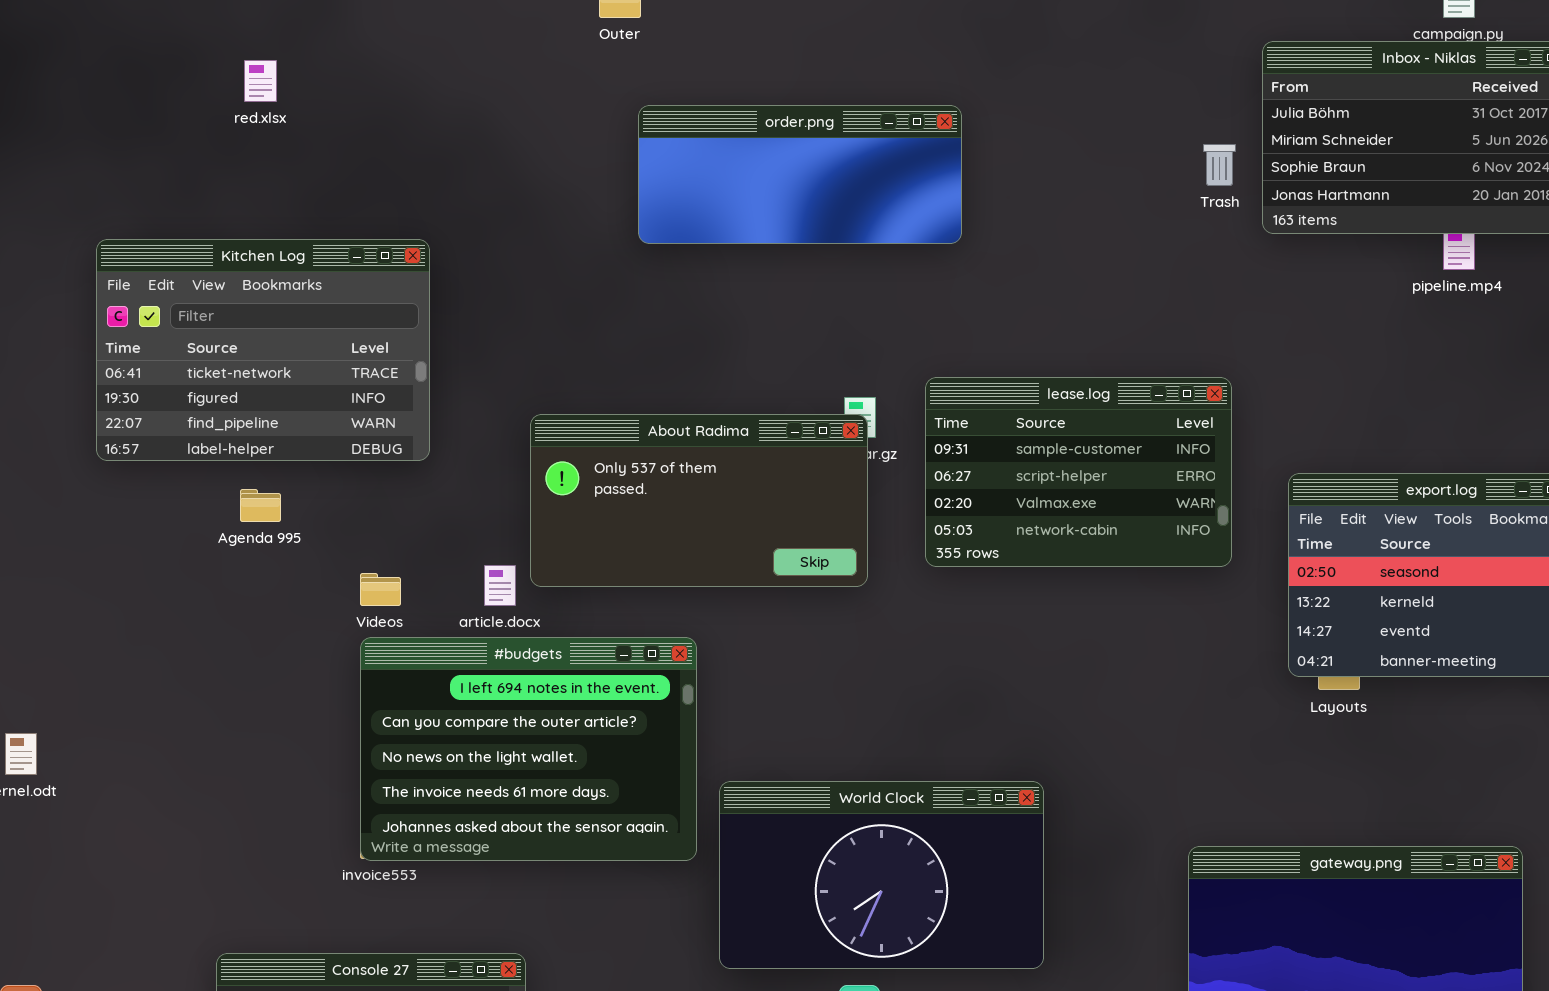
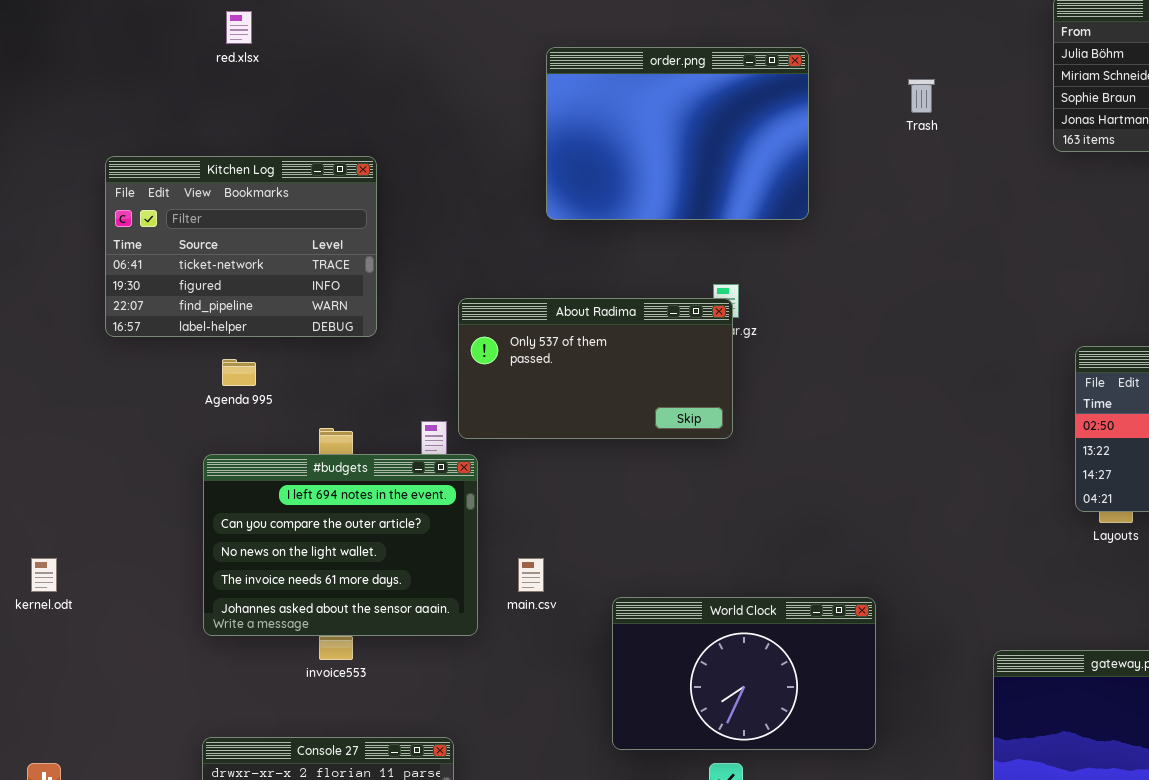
order.png: [638,105,962,244] -> [546,47,809,220], resized
Trash: [1203,144,1236,186] -> [908,79,935,113], moved
lease.log: [925,377,1232,567] -> none, closed
#budgets: [360,637,697,861] -> [203,454,478,636], moved

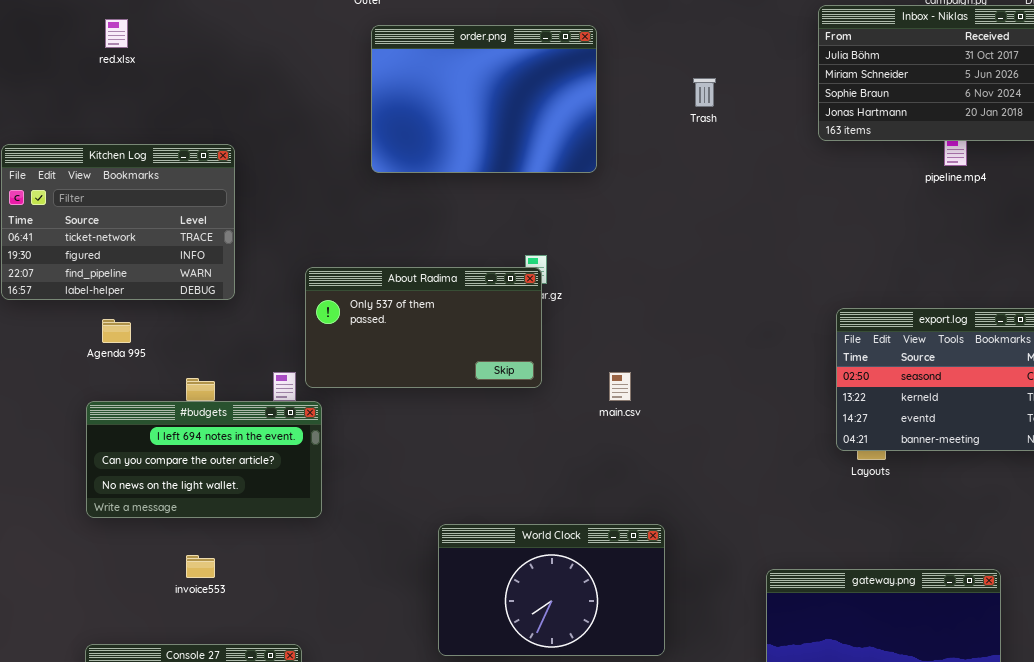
order.png: [546,47,809,220] -> [371,25,597,173], moved
#budgets: [203,454,478,636] -> [86,401,322,518], resized
main.csv: [518,558,544,592] -> [609,372,631,401], moved

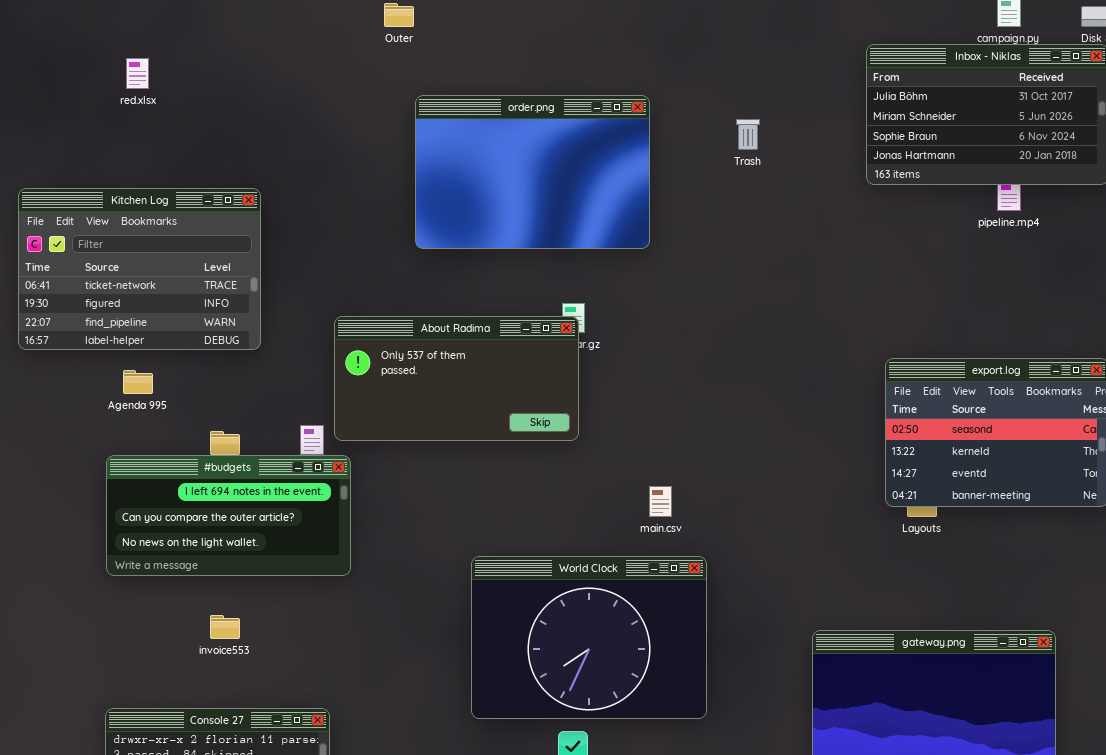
order.png: [371,25,597,173] -> [415,95,650,249], moved
main.csv: [609,372,631,401] -> [649,486,672,517], moved
World Clock: [438,524,665,656] -> [471,556,707,719], resized

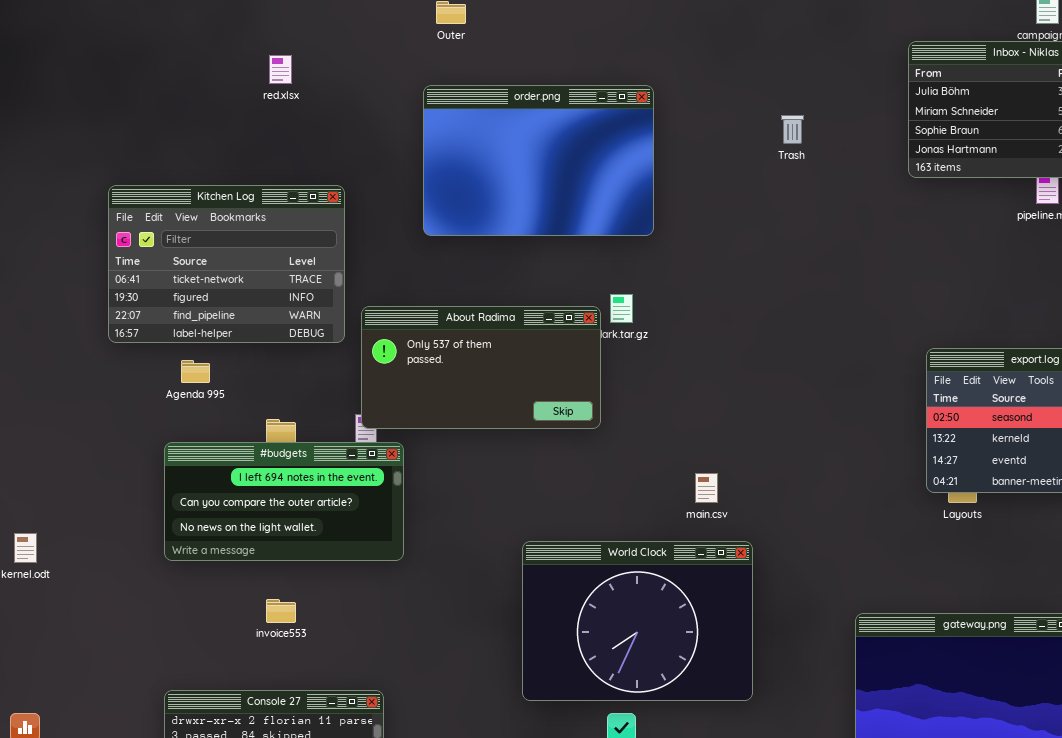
red.xlsx: [126,58,149,89] -> [269,55,292,84], moved
order.png: [415,95,650,249] -> [423,85,654,236], moved
Kitchen Log: [18,188,261,350] -> [108,185,345,343], moved
About Radima: [334,316,579,441] -> [361,306,601,429], moved

